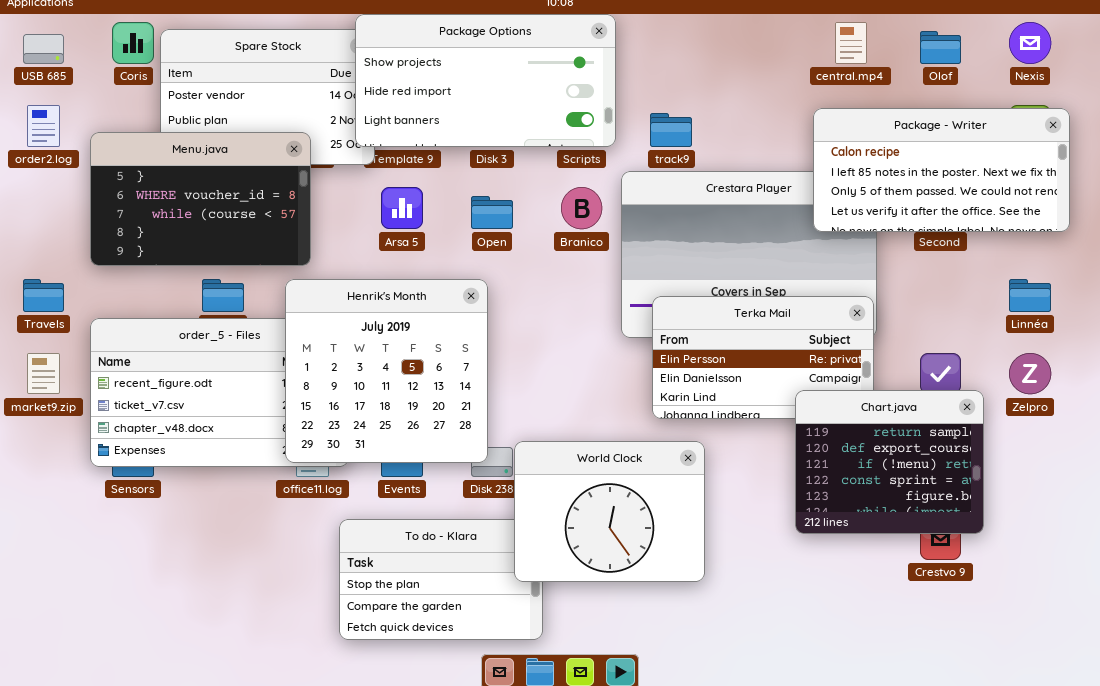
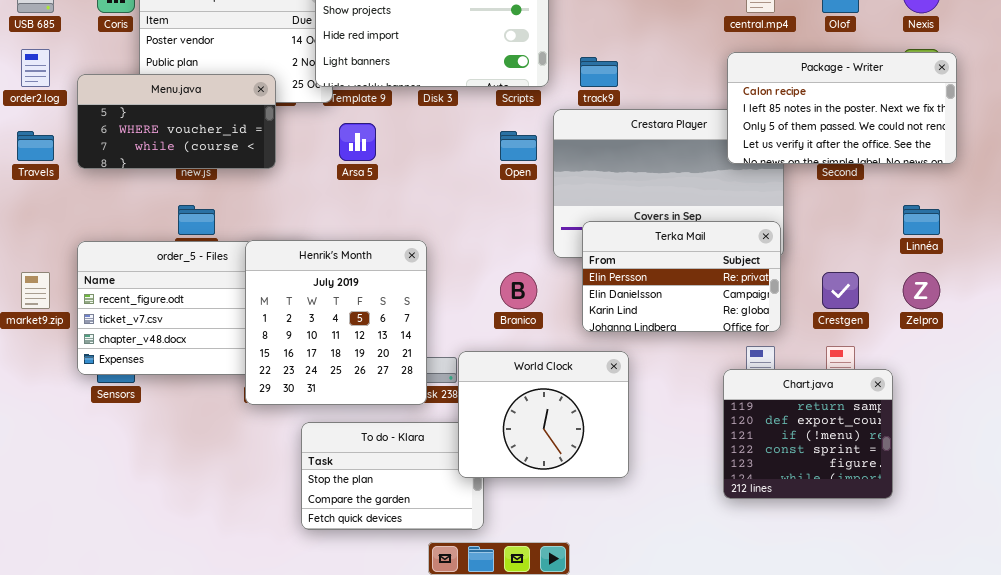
Menu.java: [90,132,311,266] -> [77,74,276,169], resized
Branico: [561,187,602,229] -> [500,272,537,309], moved
Open: [471,196,513,229] -> [500,131,537,161], moved
Travels: [23,279,64,312] -> [17,131,54,161], moved
Henrik's Month: [285,279,488,463] -> [245,240,427,405], moved
Chart.java: [795,390,984,534] -> [723,369,893,499], moved

